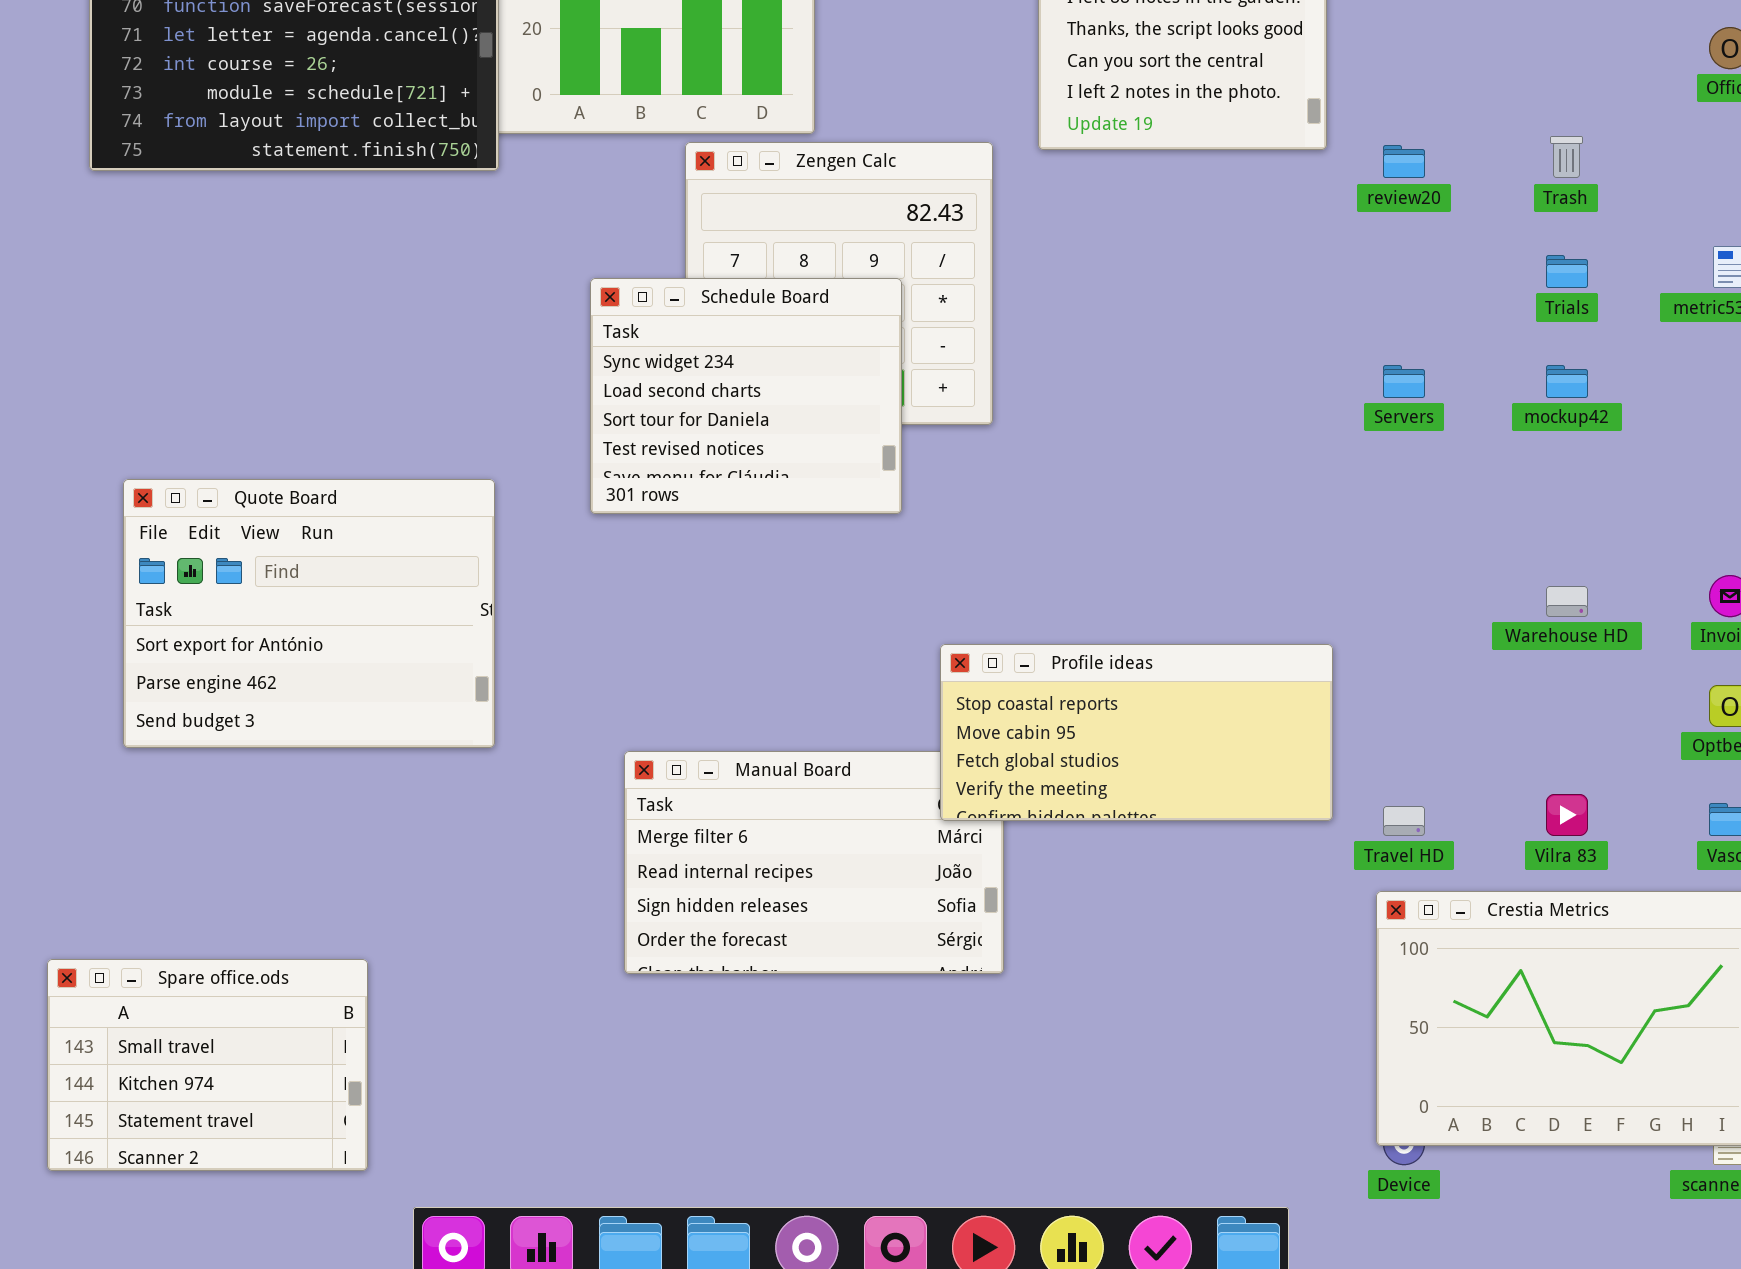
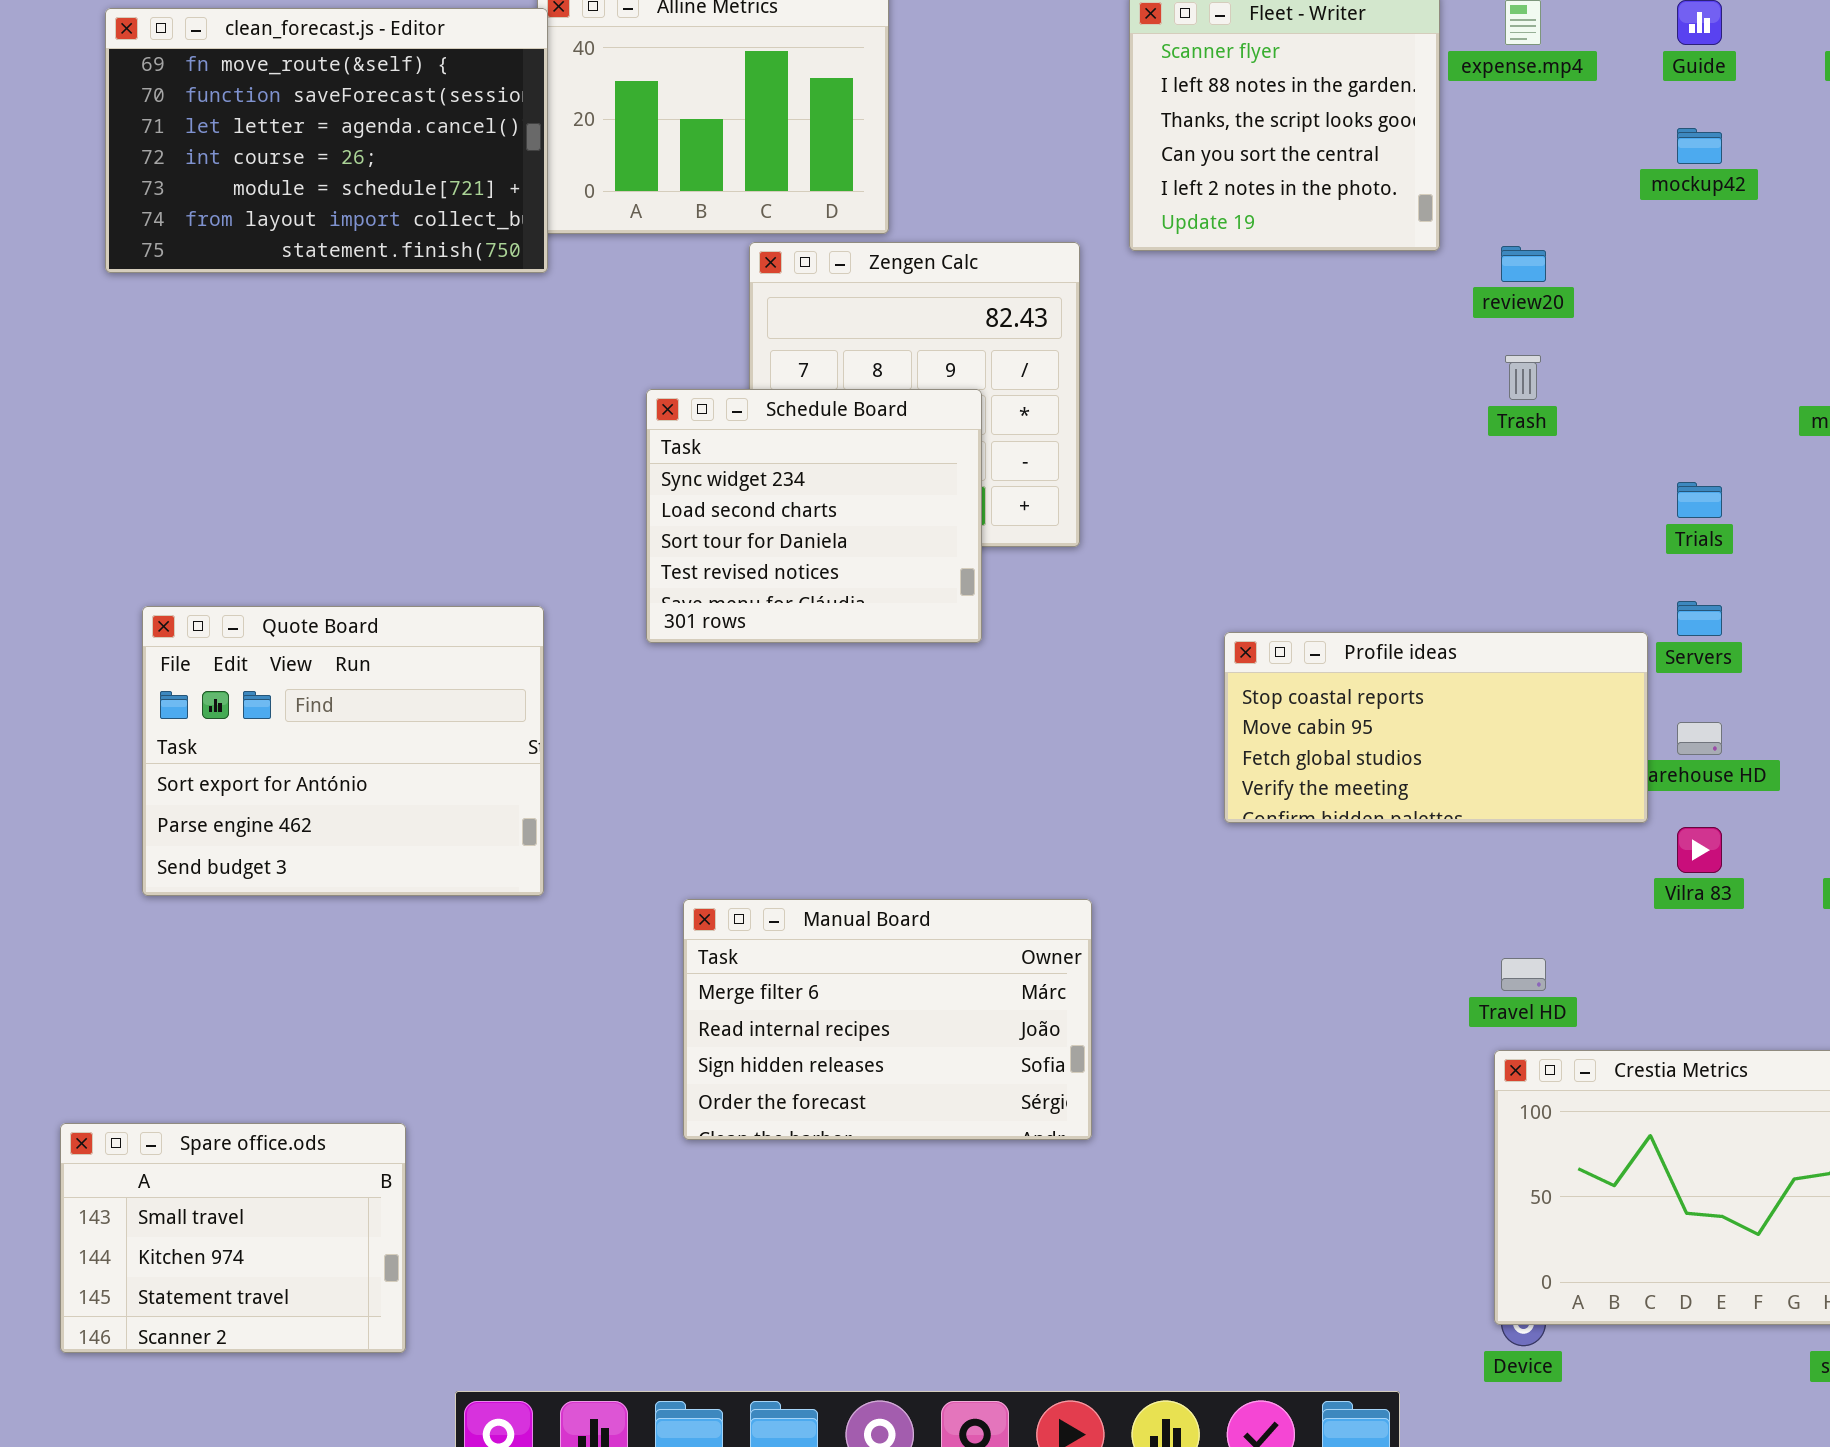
Trash: [1550,136,1583,178] -> [1505,355,1541,400], moved
Trials: [1546,255,1588,288] -> [1677,482,1722,518], moved
Servers: [1383,365,1425,398] -> [1677,601,1722,636], moved
mockup42: [1546,365,1588,398] -> [1677,128,1722,164], moved
Profile ideas: [940,644,1333,821] -> [1224,632,1648,823], moved
Vilra 83: [1546,794,1588,836] -> [1677,827,1722,873], moved

